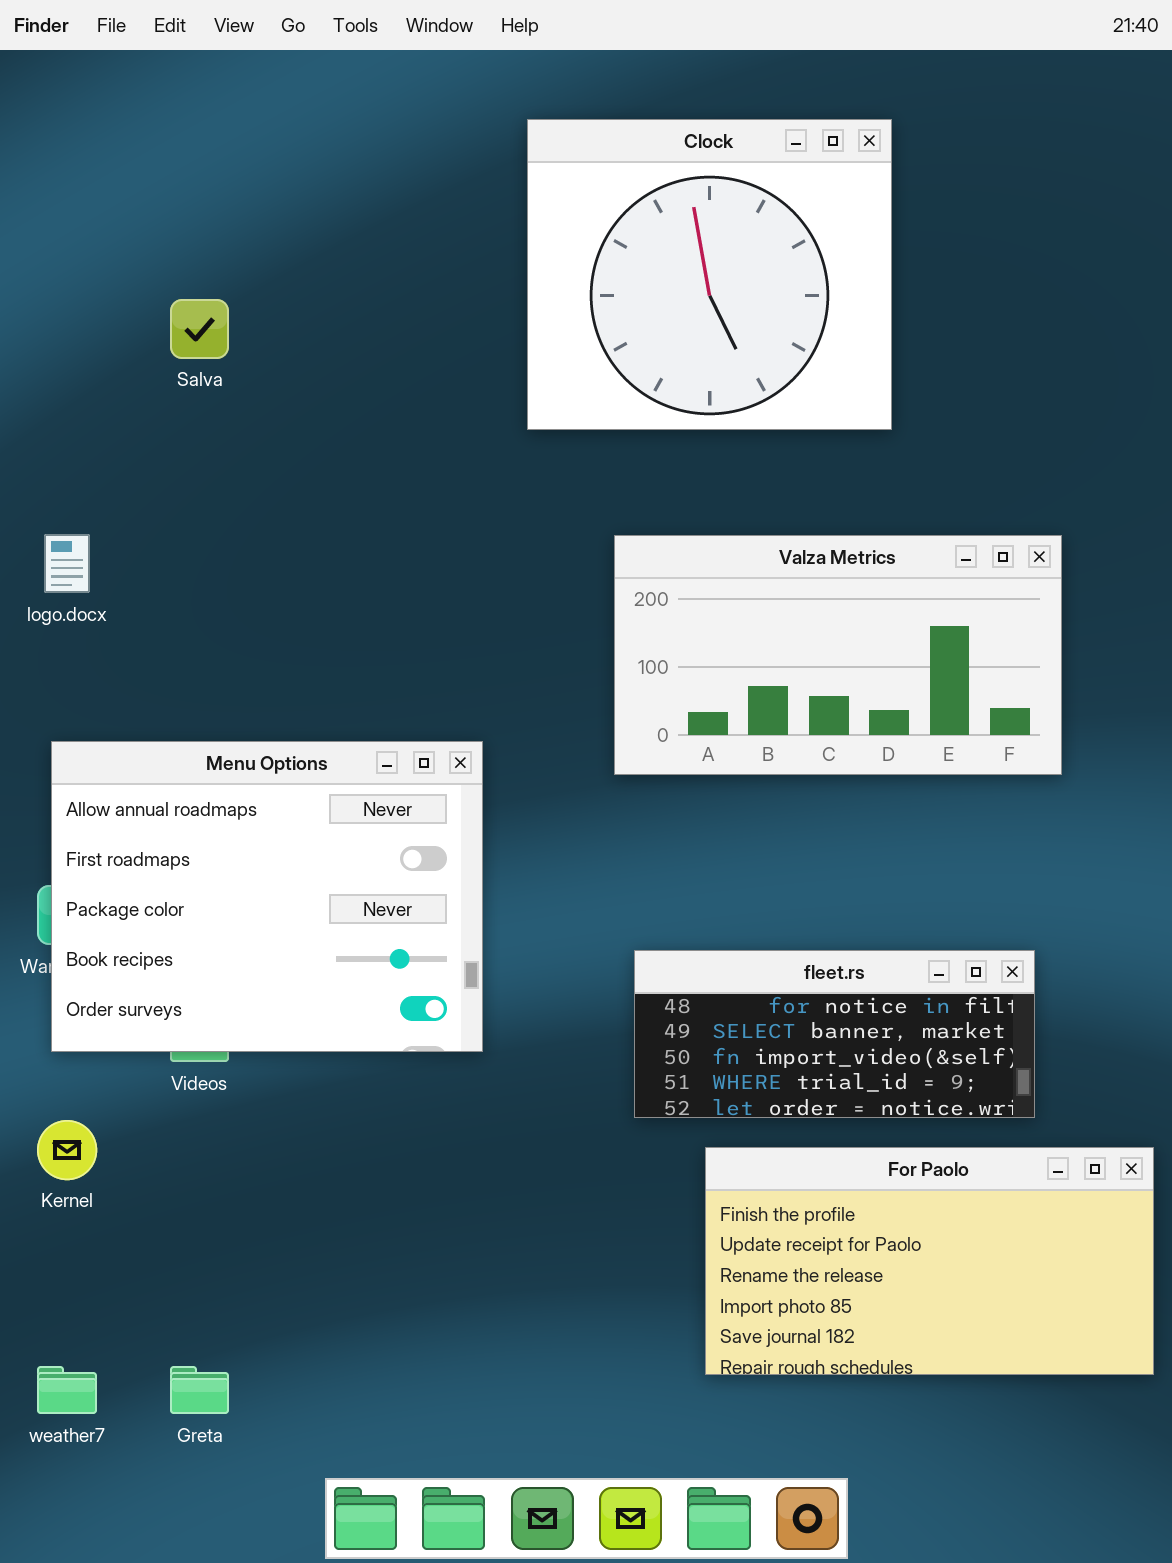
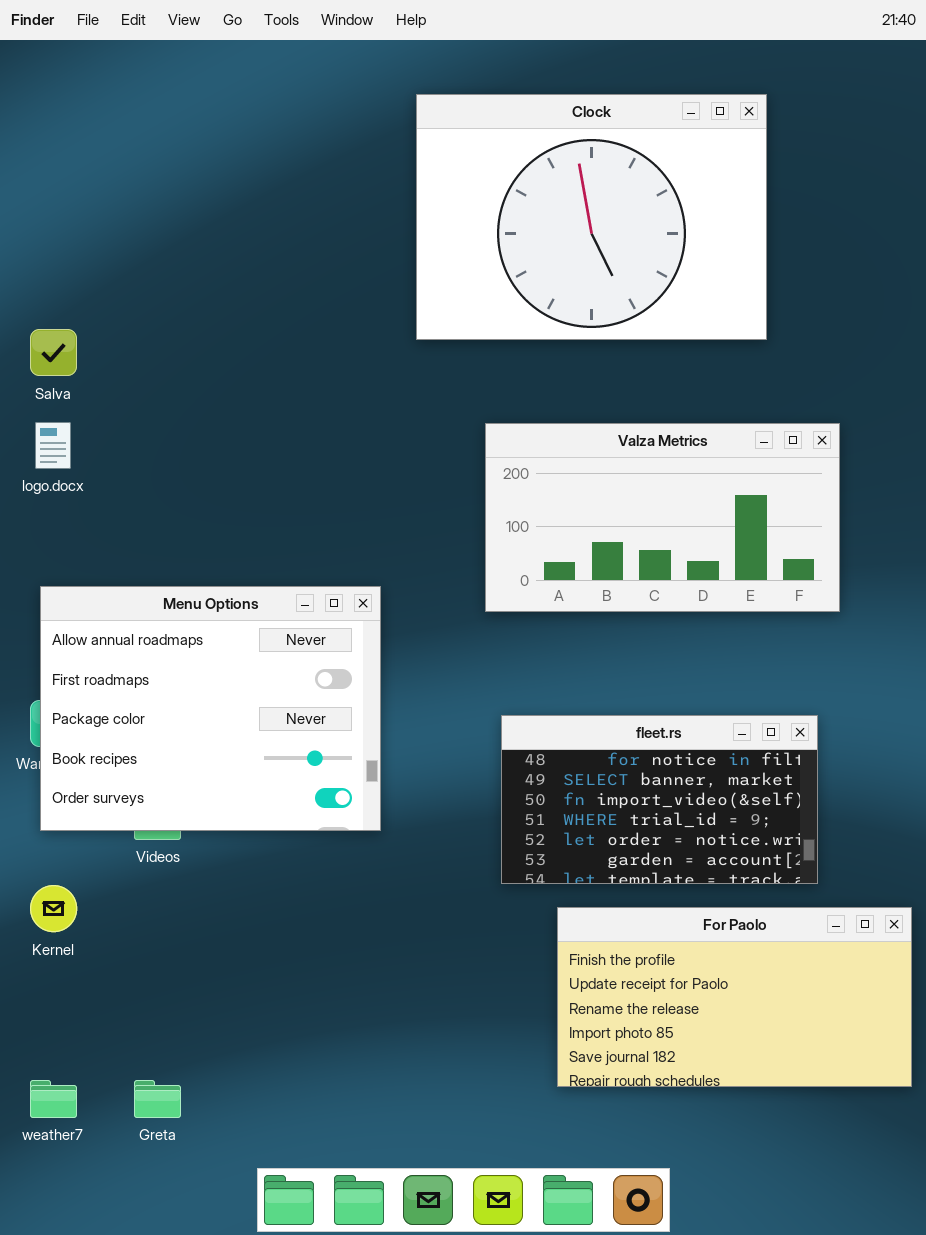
Clock: [527,119,892,430] -> [416,94,767,340], resized
Salva: [170,299,229,359] -> [30,329,77,376], moved
fleet.rs: [634,950,1035,1118] -> [501,715,818,884], resized

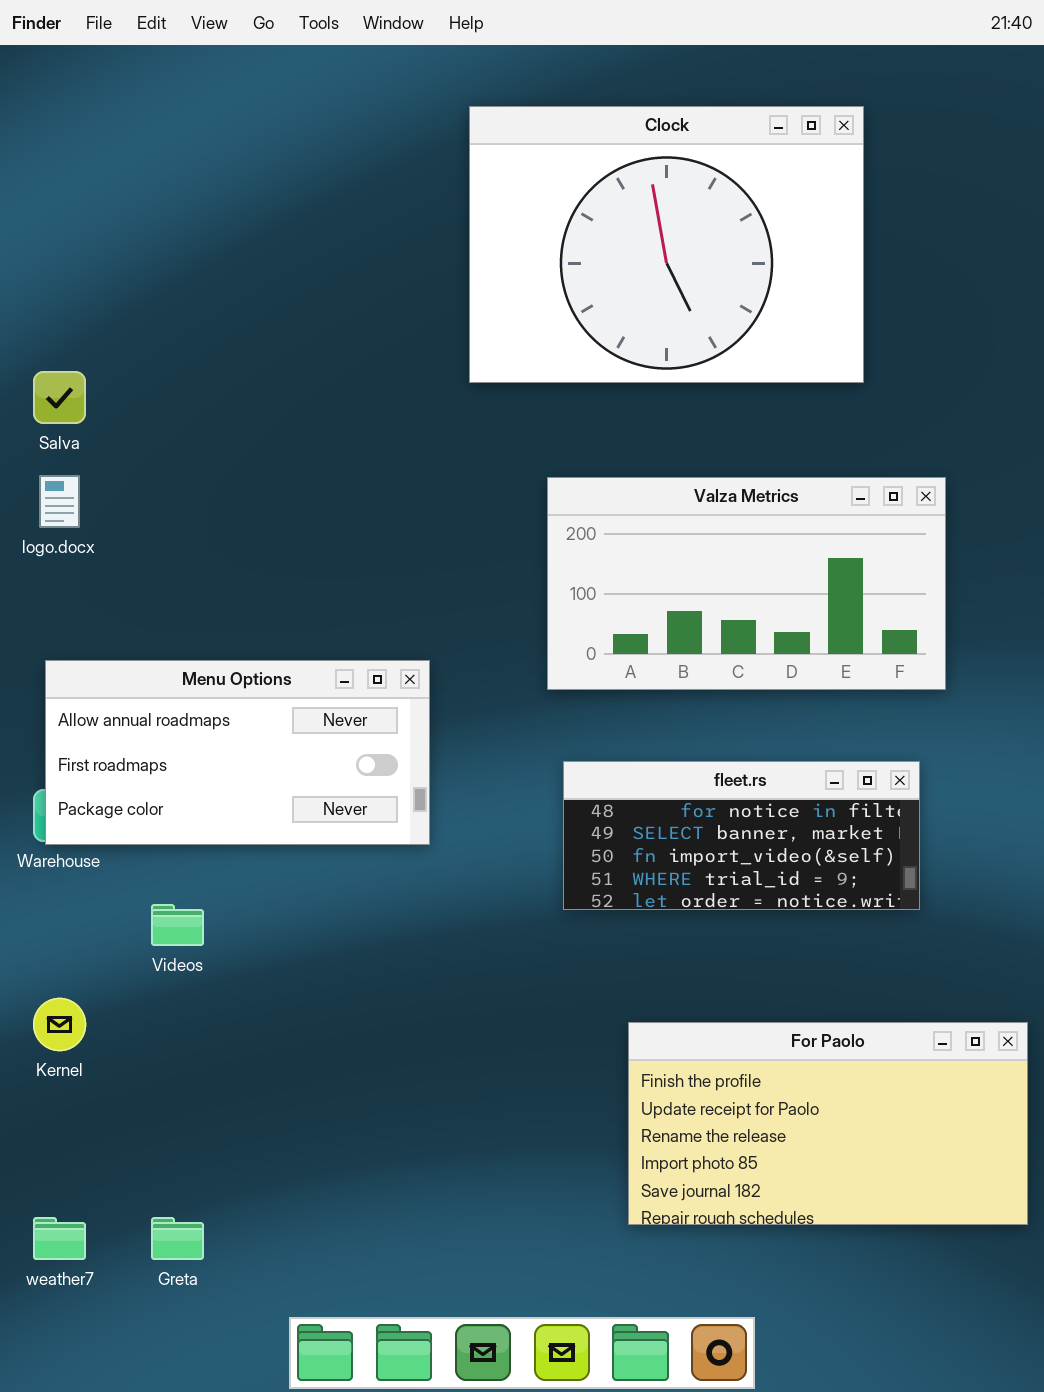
Menu Options: [40,586,381,831] -> [45,660,430,845], resized
fleet.rs: [501,715,818,884] -> [563,761,920,910], moved, resized

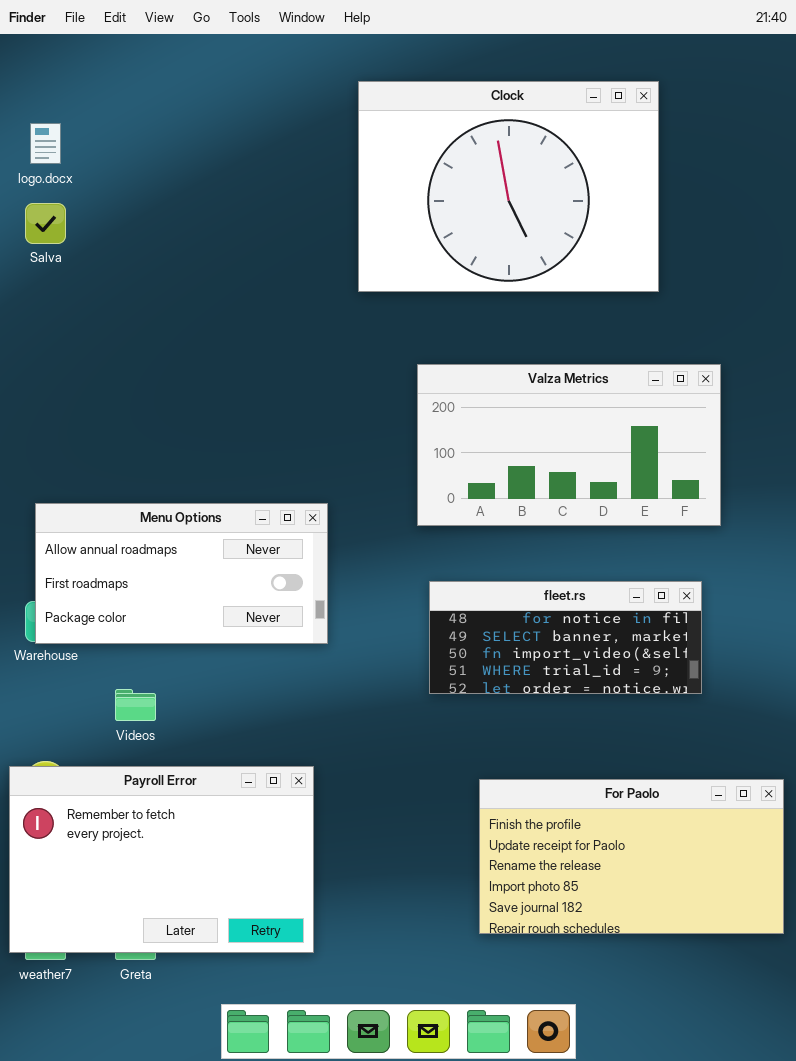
Salva: [33,371,86,424] -> [25,203,66,244], moved
logo.docx: [39,475,80,528] -> [30,123,61,164], moved
Payroll Error: none -> [9,766,314,953], opened

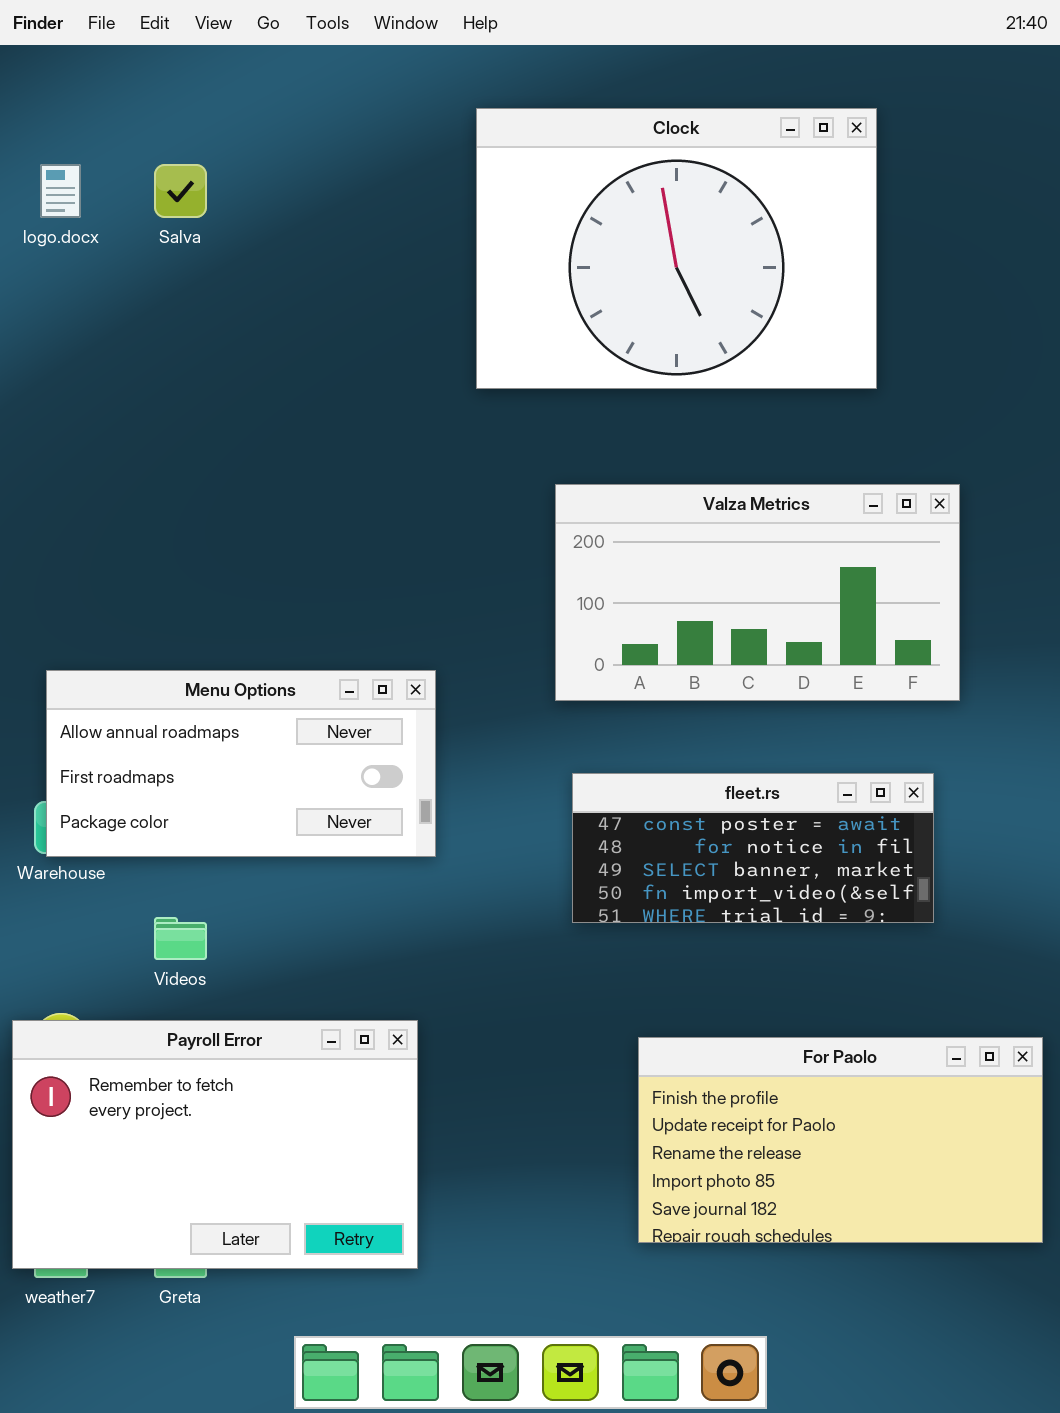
Salva: [25,203,66,244] -> [154,164,207,218], moved
fleet.rs: [429,581,702,694] -> [572,773,934,923], scrolled up 1 row

